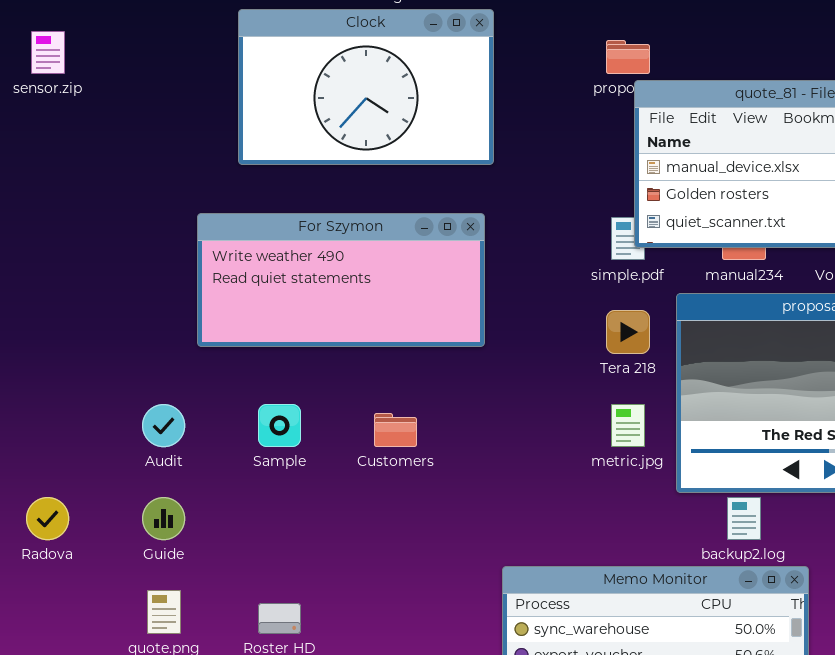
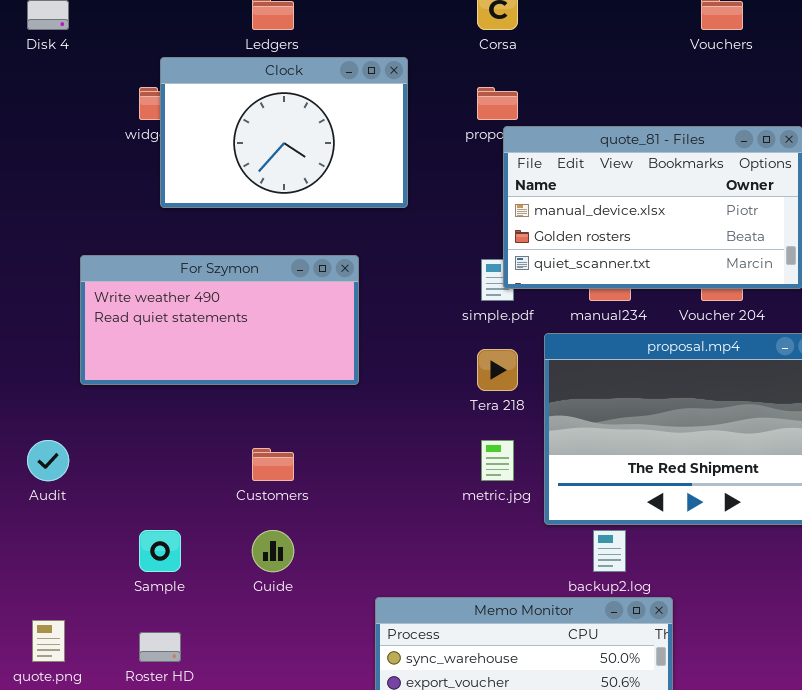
Clock: [238,9,494,165] -> [160,57,408,208], moved
Sample: [258,404,301,447] -> [139,530,181,572], moved
Guide: [142,497,185,540] -> [252,530,294,572], moved

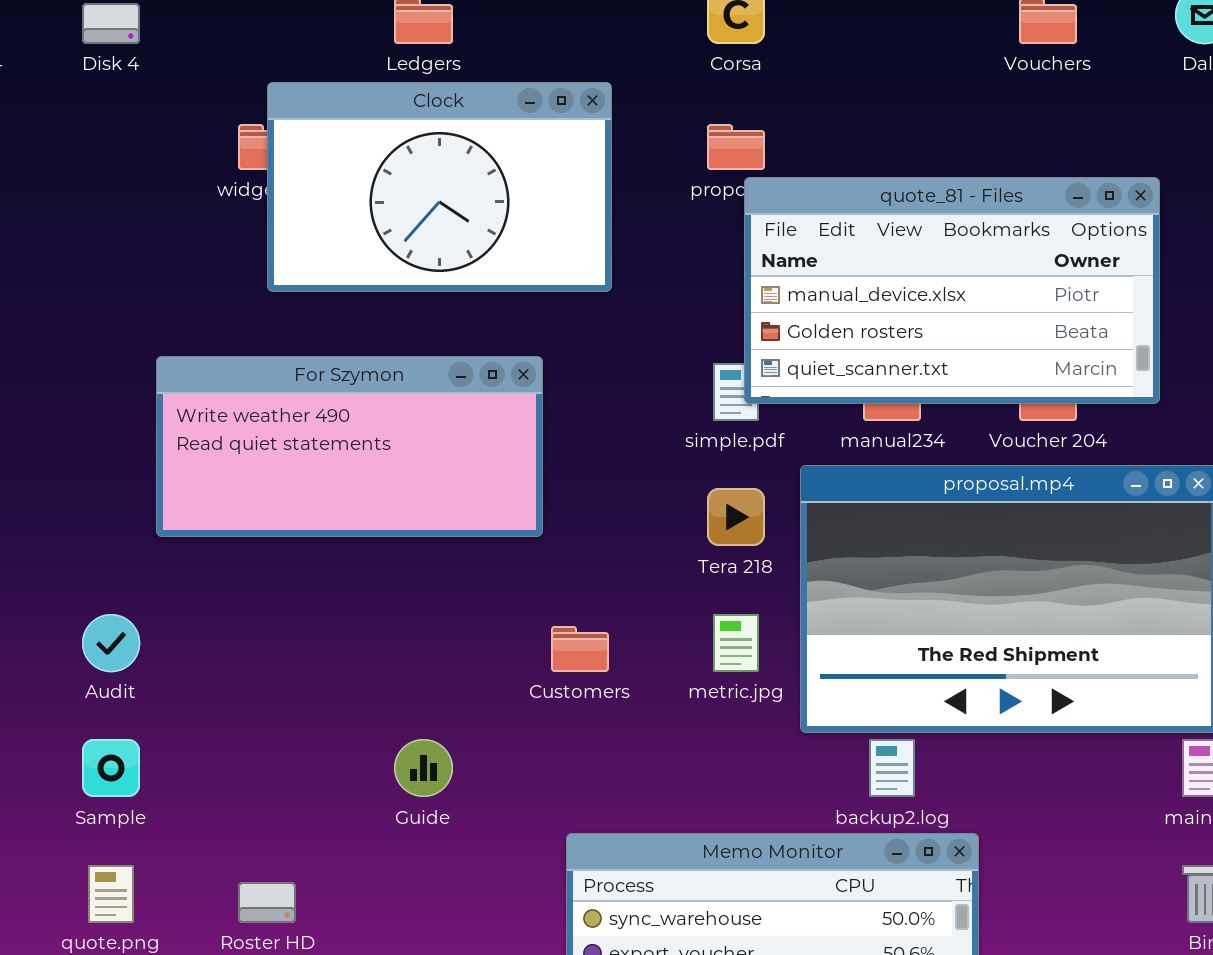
Customers: [252,448,294,481] -> [551,626,609,672], moved
Sample: [139,530,181,572] -> [82,739,140,797], moved

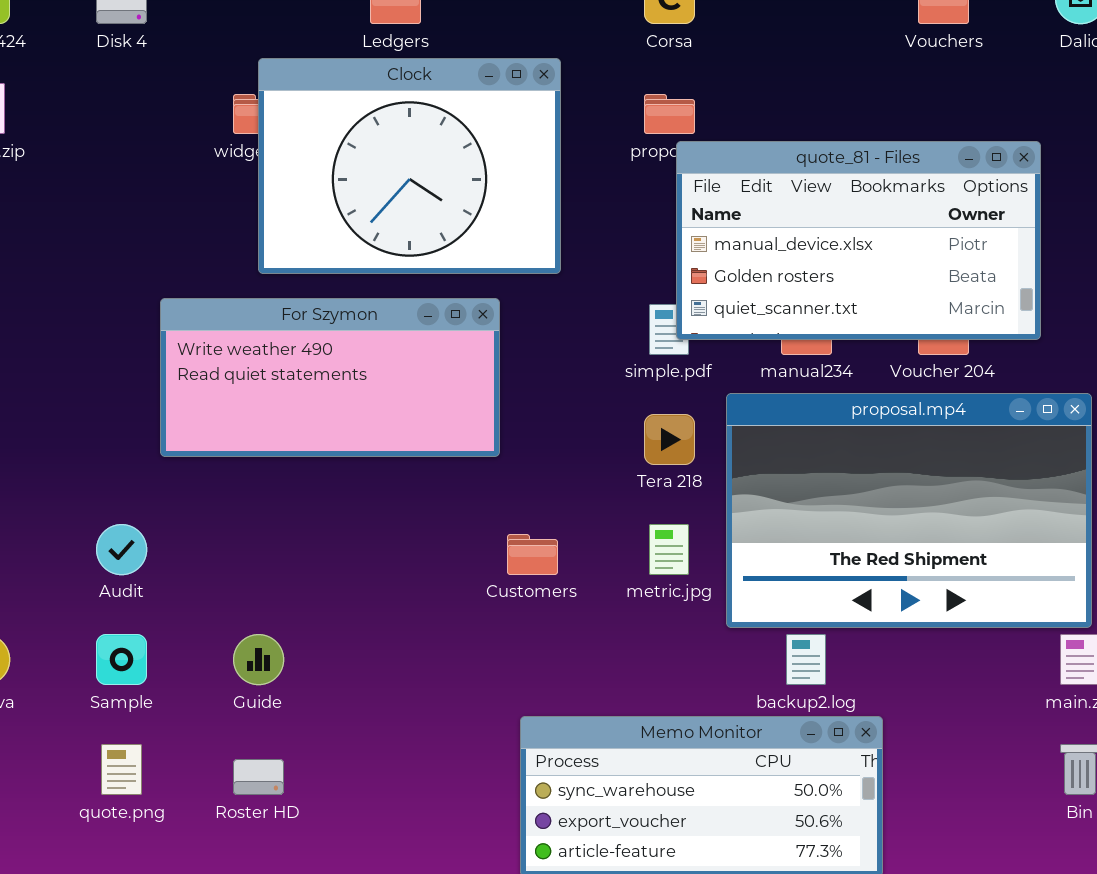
Clock: [267,82,612,292] -> [258,58,561,274], resized
Guide: [394,739,453,797] -> [233,634,284,685], moved

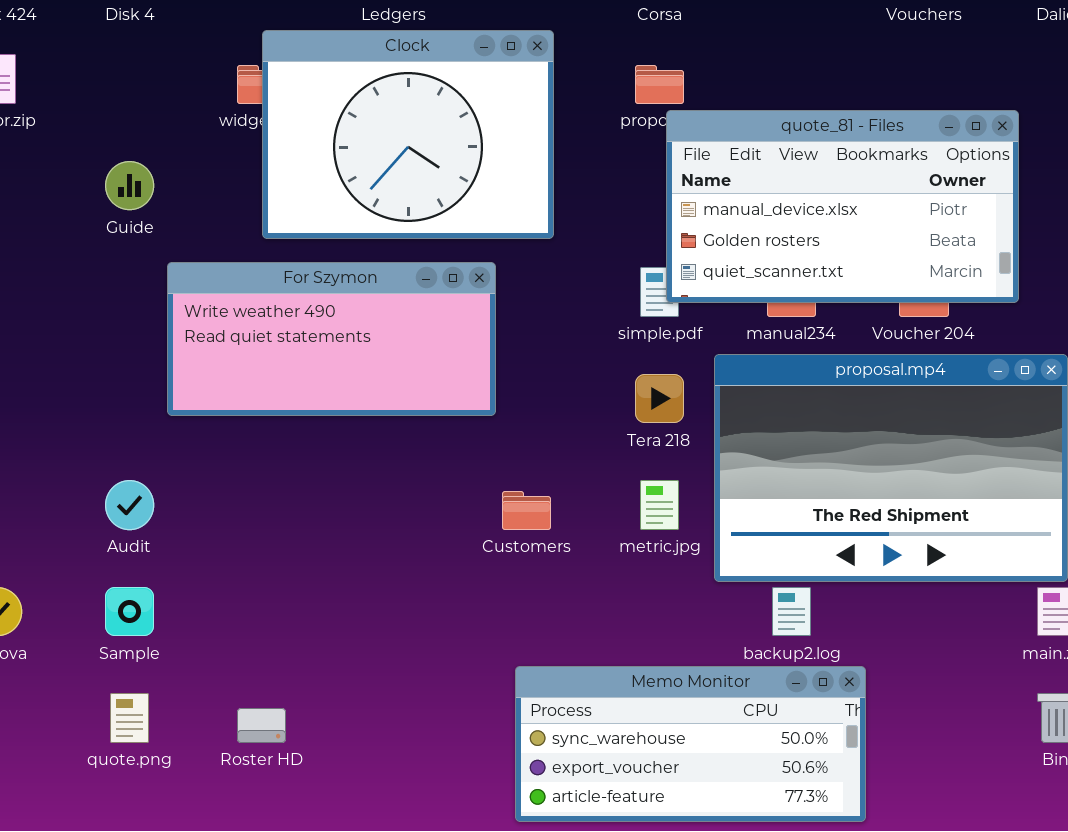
Guide: [233,634,284,685] -> [105,161,154,210], moved

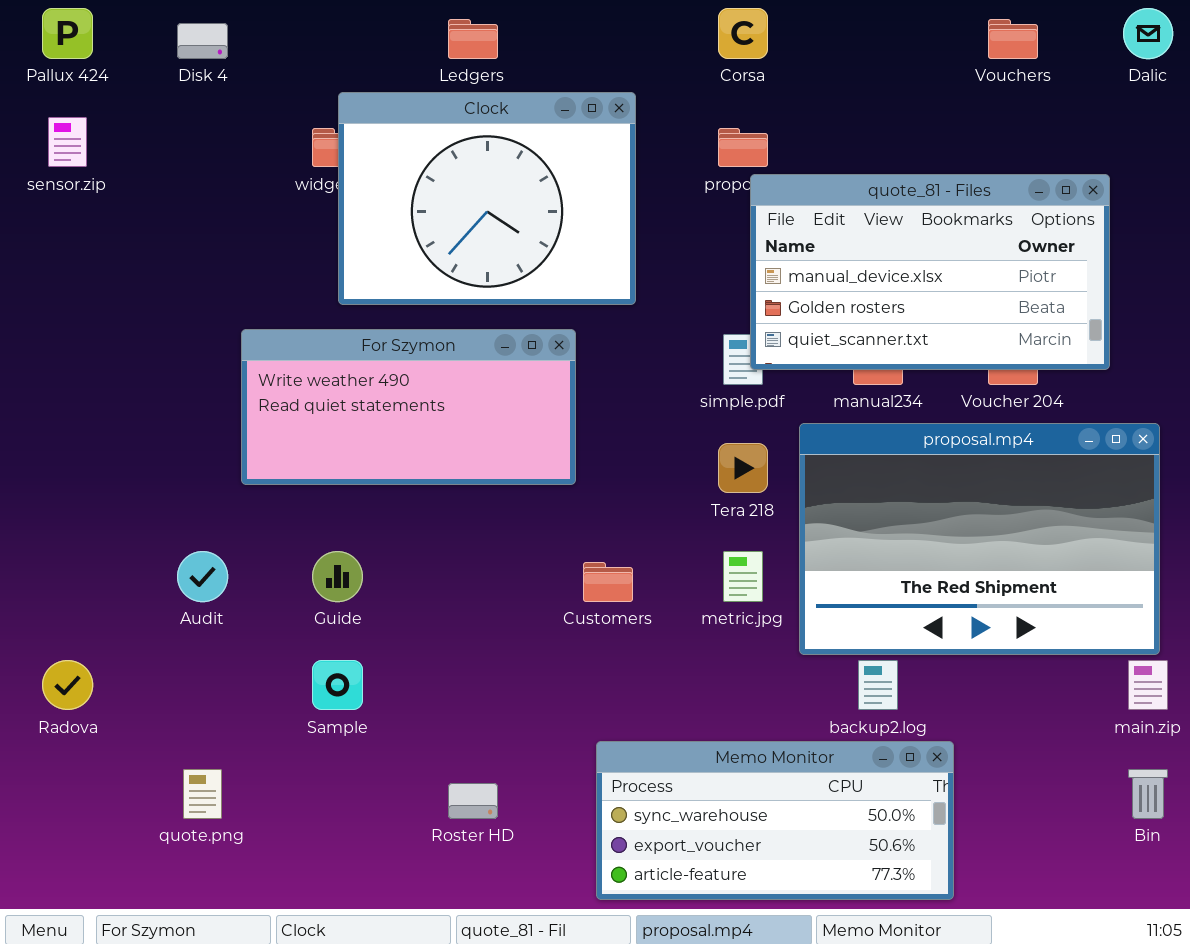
Guide: [105,161,154,210] -> [312,551,363,602], moved
Sample: [105,587,154,636] -> [312,660,363,710], moved
Roster HD: [237,708,286,743] -> [448,783,498,819], moved

